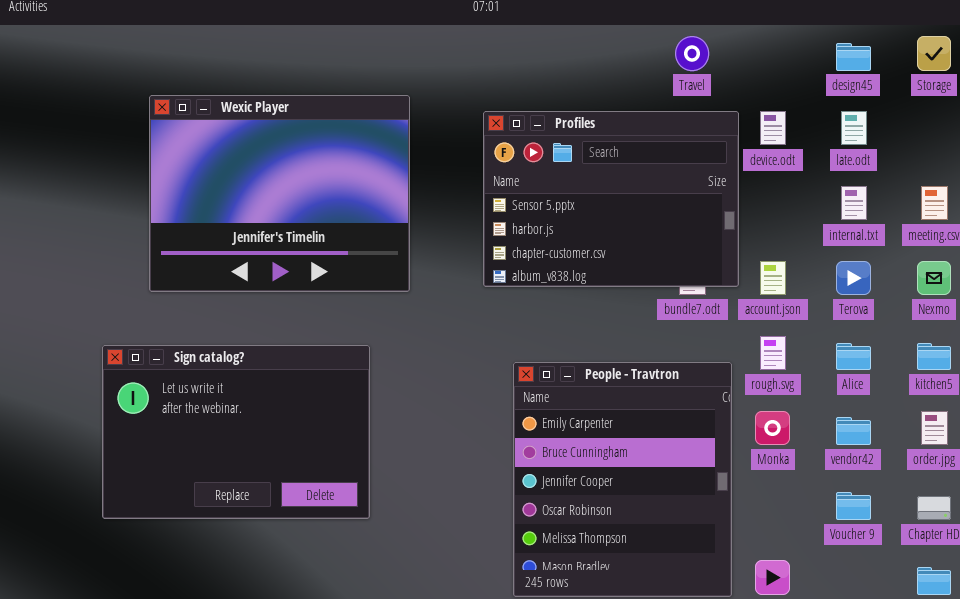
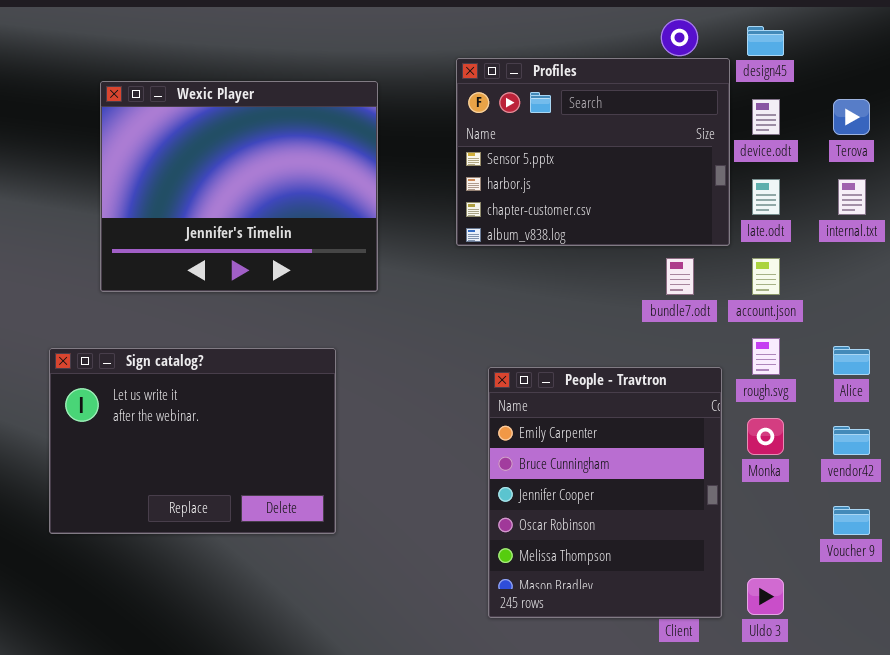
design45: [836,43,871,71] -> [747,26,784,56], moved
Profiles: [483,111,739,287] -> [456,58,730,246], moved
late.odt: [841,111,867,145] -> [752,179,780,215], moved
Terova: [836,261,871,295] -> [833,99,870,135], moved

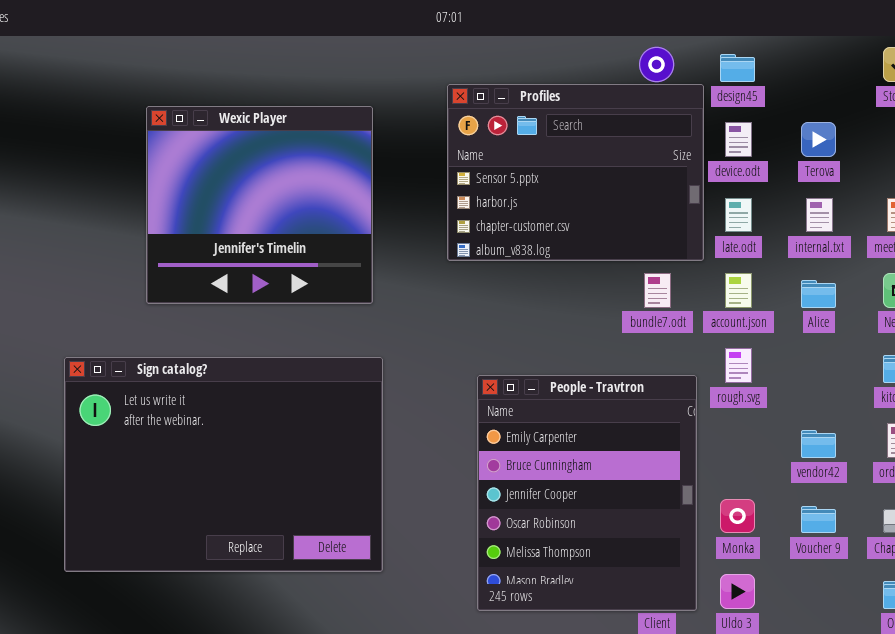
Wexic Player: [100,81,378,292] -> [146,106,373,304], resized
Alice: [833,346,870,375] -> [801,280,836,308], moved
Sign catalog?: [49,348,336,534] -> [64,357,383,572], resized
Monka: [747,418,784,455] -> [720,499,755,533], moved

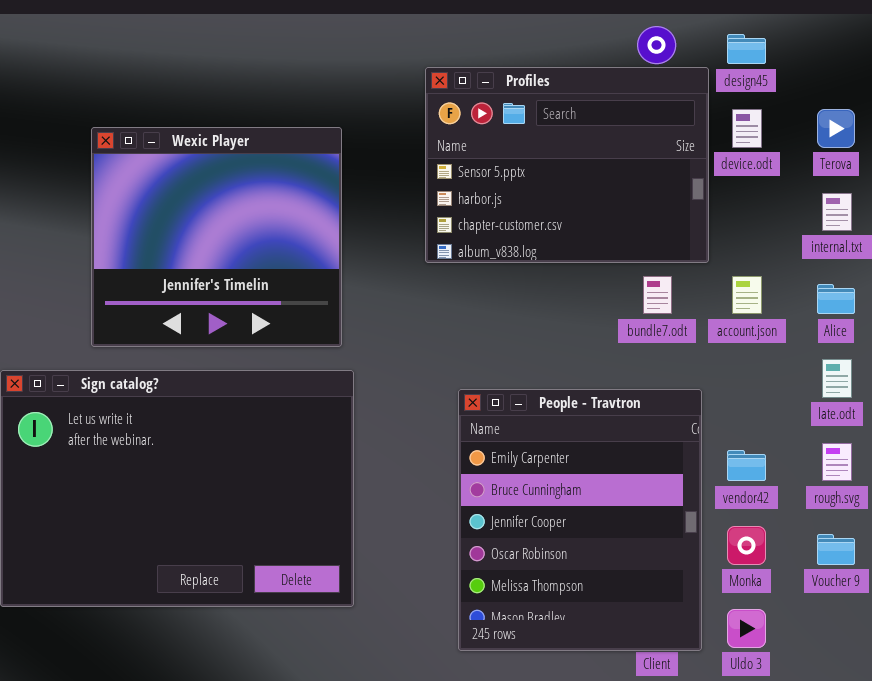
Wexic Player: [146,106,373,304] -> [91,127,342,347], moved
late.odt: [725,198,752,232] -> [822,359,852,398], moved
rough.svg: [725,348,752,383] -> [822,443,852,481], moved
vendor42: [801,430,836,458] -> [727,450,766,481], moved

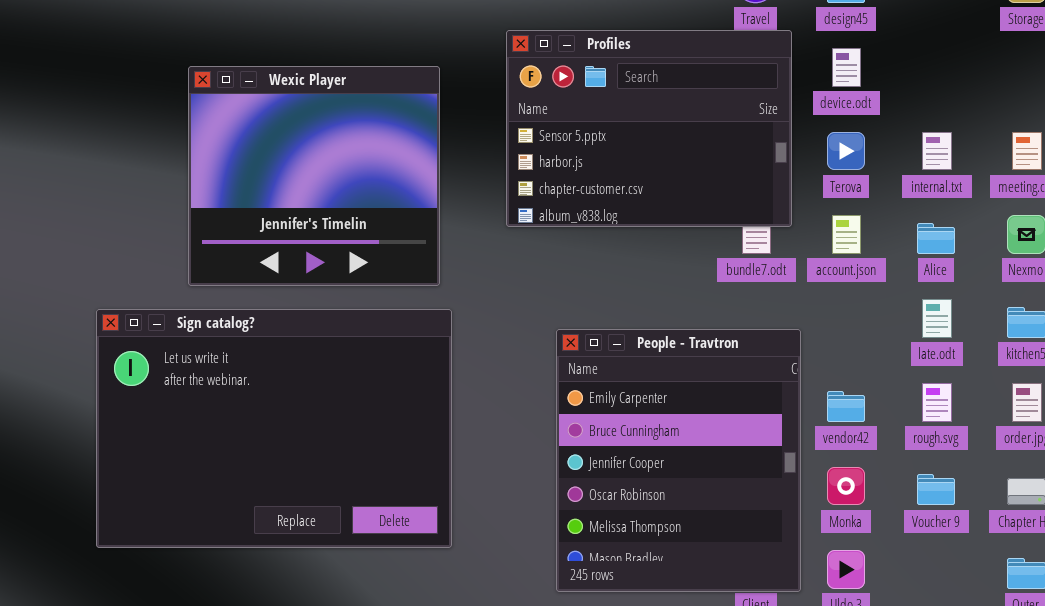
Profiles: [425,67,709,263] -> [506,30,792,227], moved
Terova: [817,109,855,148] -> [827,132,865,170], moved

